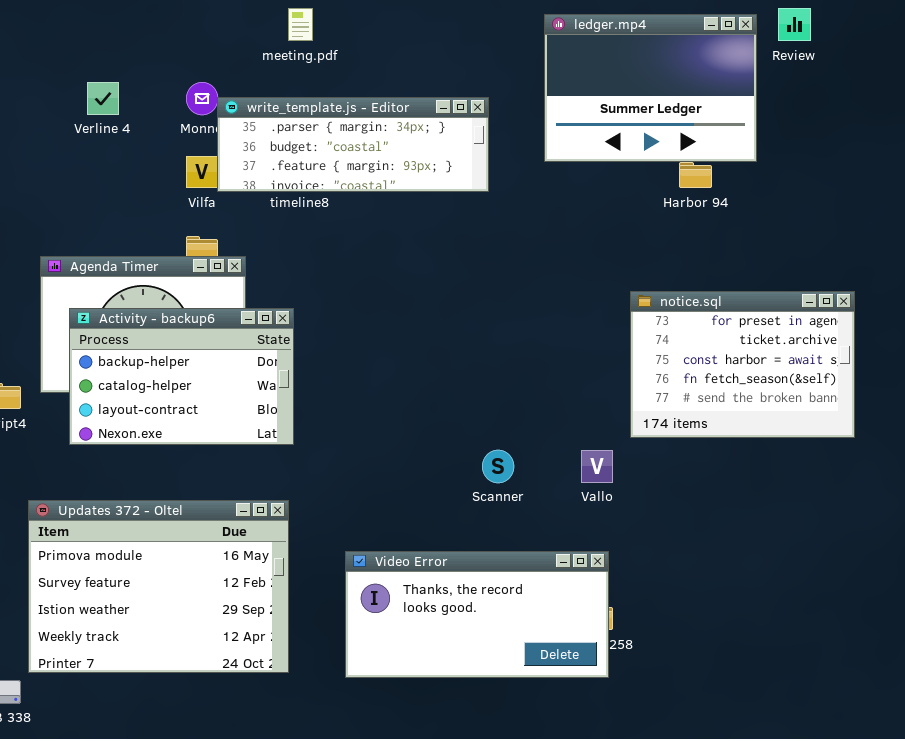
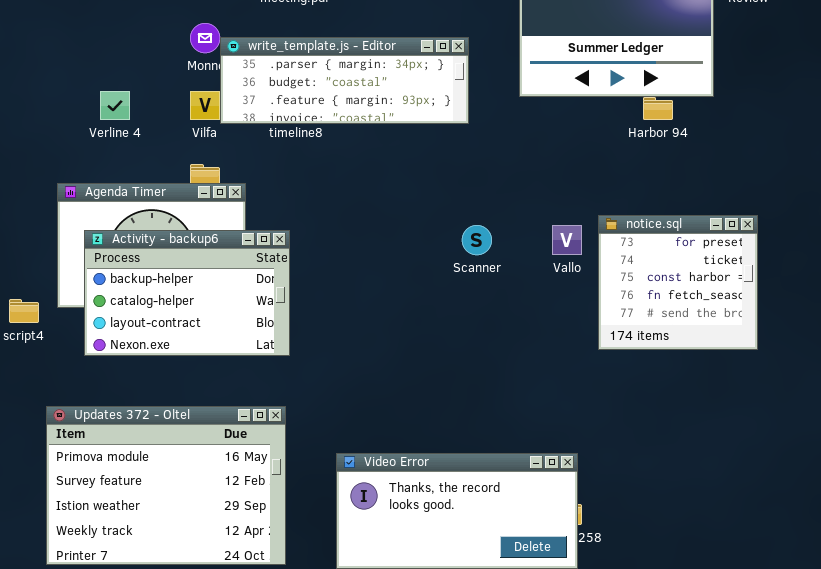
Verline 4: [87,82,119,115] -> [100,91,130,120], moved
notice.sql: [630,291,855,438] -> [598,215,758,350], resized
Scanner: [482,450,514,483] -> [462,225,492,255], moved
Vallo: [581,450,613,483] -> [552,225,582,255], moved

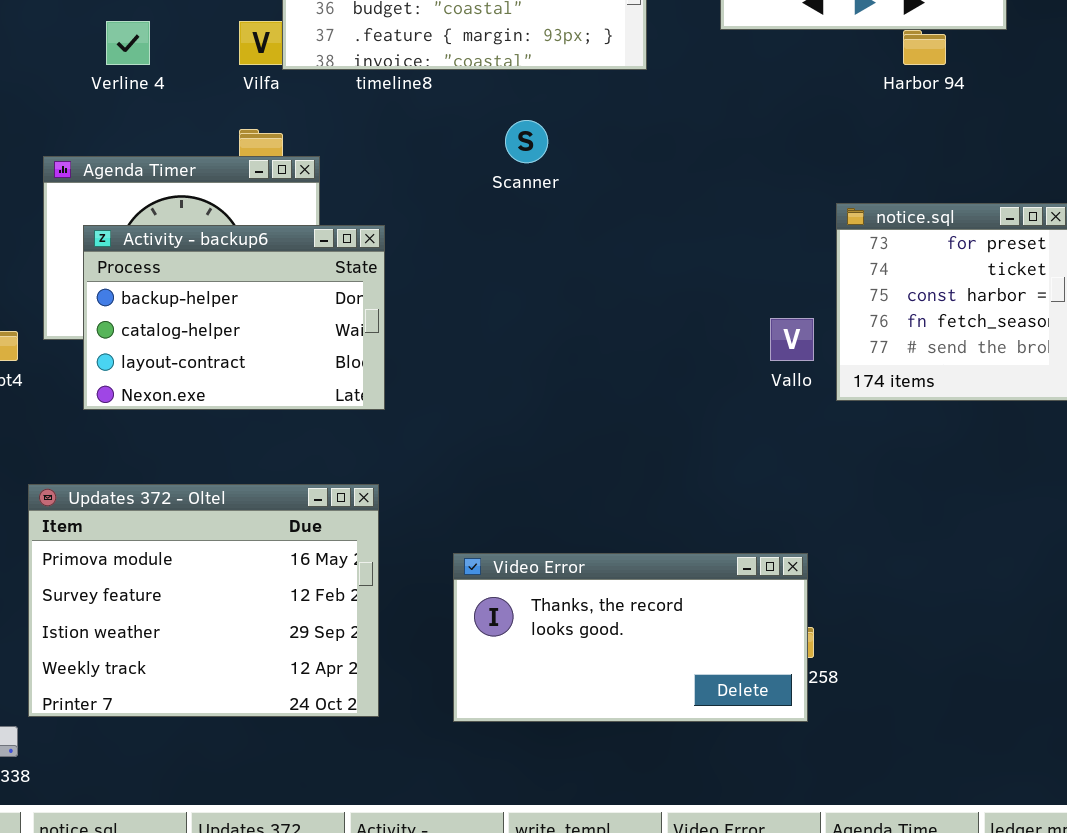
Scanner: [462,225,492,255] -> [505,120,548,163], moved
Vallo: [552,225,582,255] -> [770,318,814,361], moved

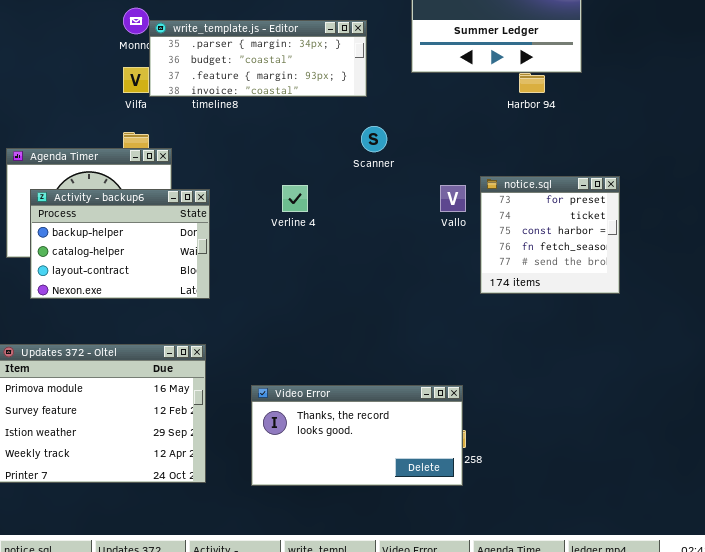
Verline 4: [106,21,150,65] -> [282,185,308,212], moved
Scanner: [505,120,548,163] -> [361,126,387,152], moved
Vallo: [770,318,814,361] -> [440,185,466,212], moved

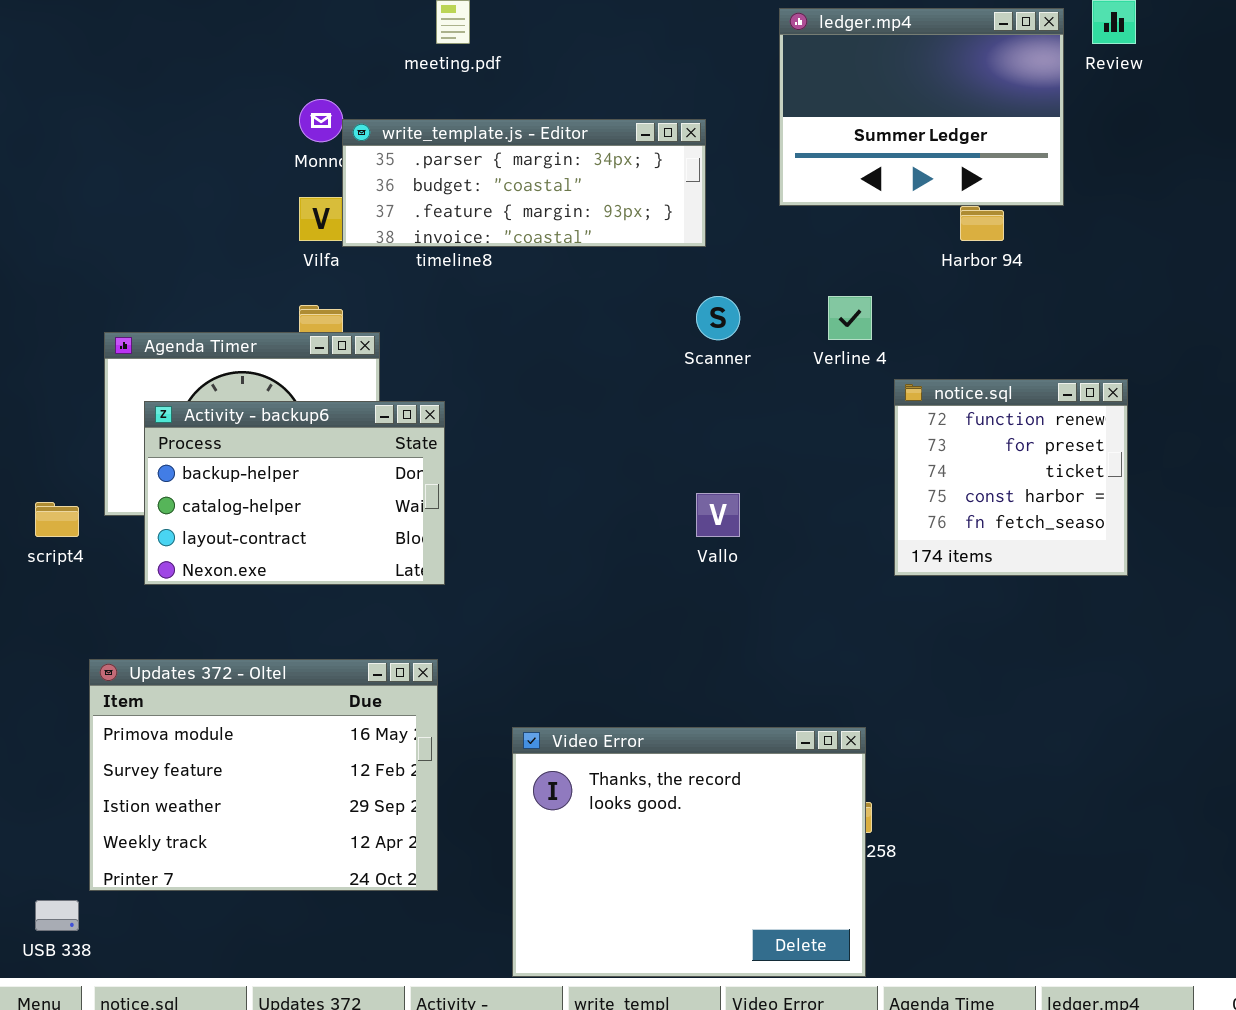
notice.sql: [480,176,620,294] -> [894,379,1128,576], scrolled up 1 row
Verline 4: [282,185,308,212] -> [828,296,872,340], moved
Vallo: [440,185,466,212] -> [696,493,740,537], moved
Video Error: [251,385,463,486] -> [512,727,866,977], resized

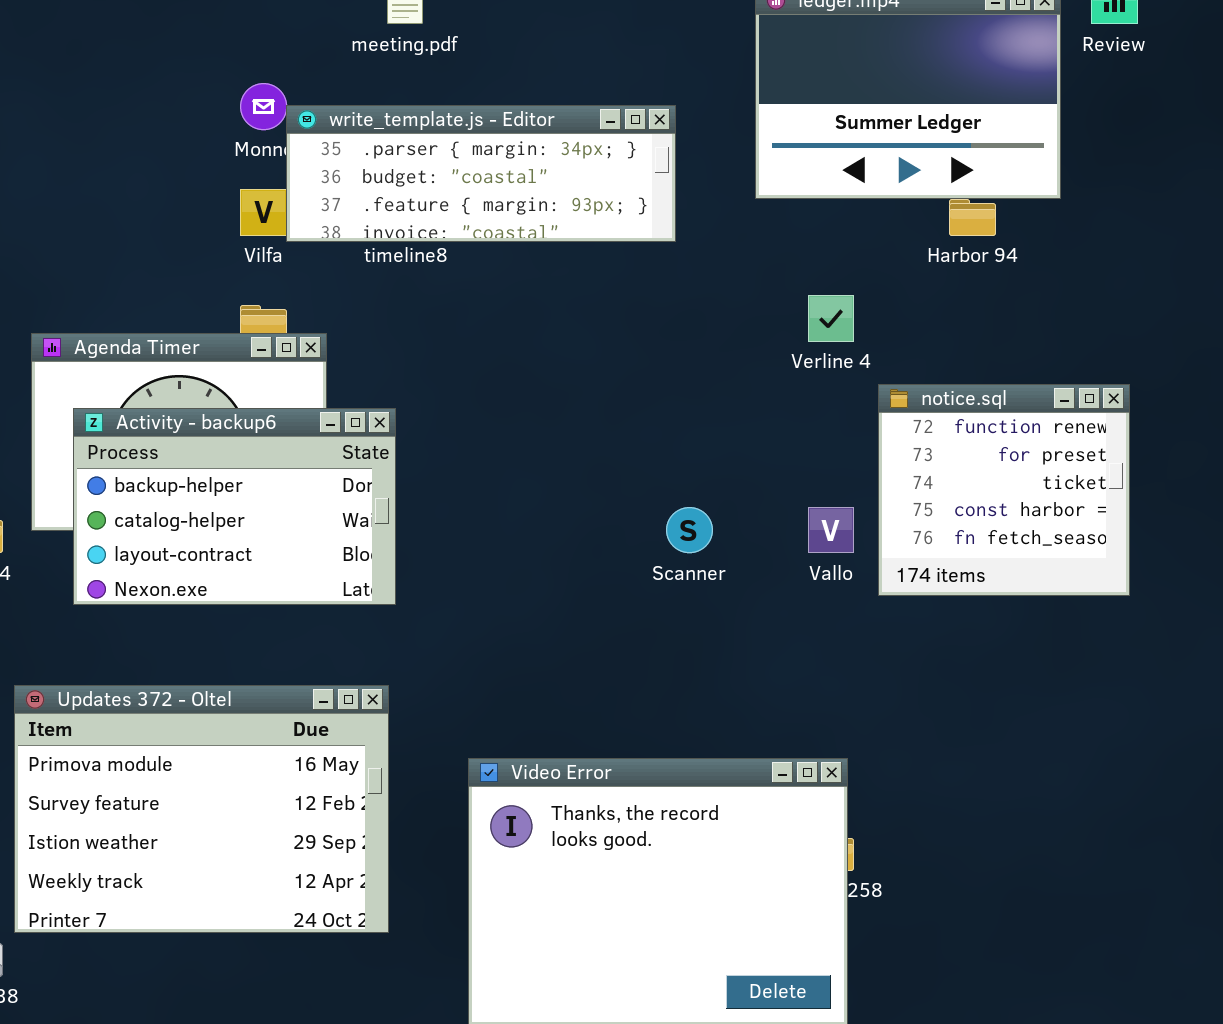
Scanner: [696,296,740,340] -> [666,507,713,553], moved
Vallo: [696,493,740,537] -> [808,507,854,553], moved

